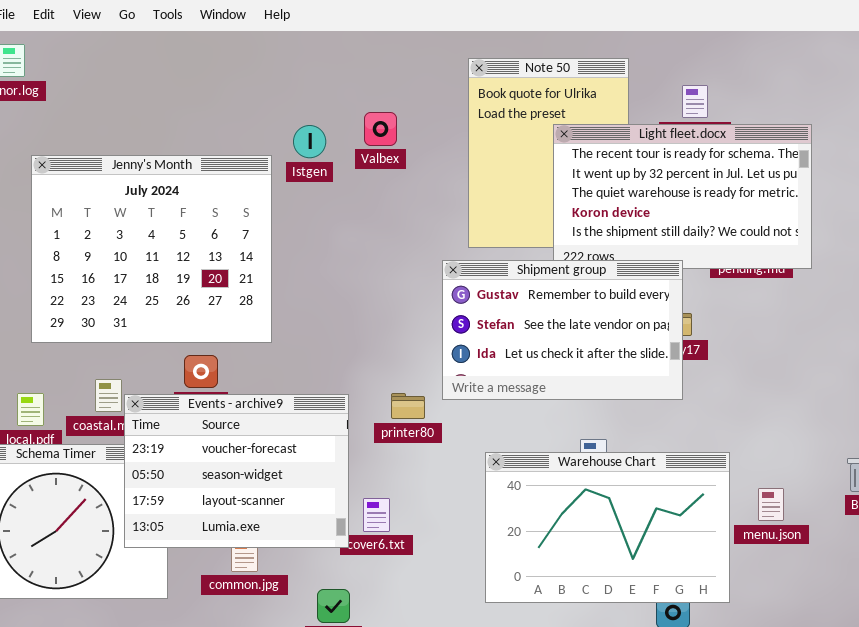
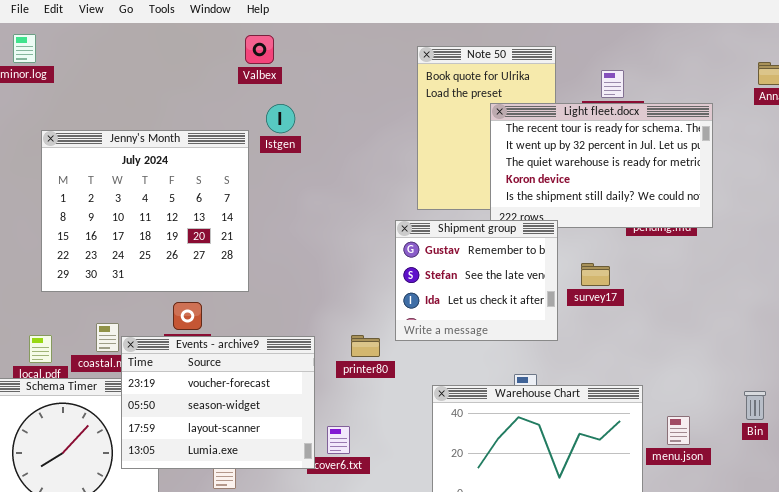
Valbex: [364,112,397,146] -> [245,35,274,64], moved
Shipment group: [442,260,683,400] -> [395,220,558,341], resized

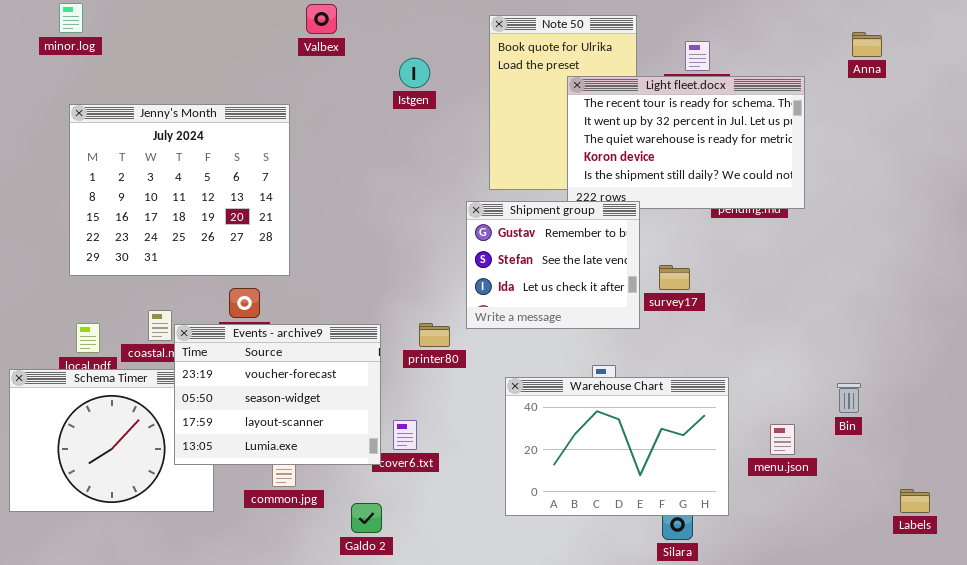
Istgen: [266,104,295,133] -> [399,58,430,88], moved
Jenny's Month: [41,130,249,292] -> [69,104,290,276], moved
survey17: [581,263,610,286] -> [659,265,690,290], moved
menu.json: [667,416,690,445] -> [770,424,795,455], moved

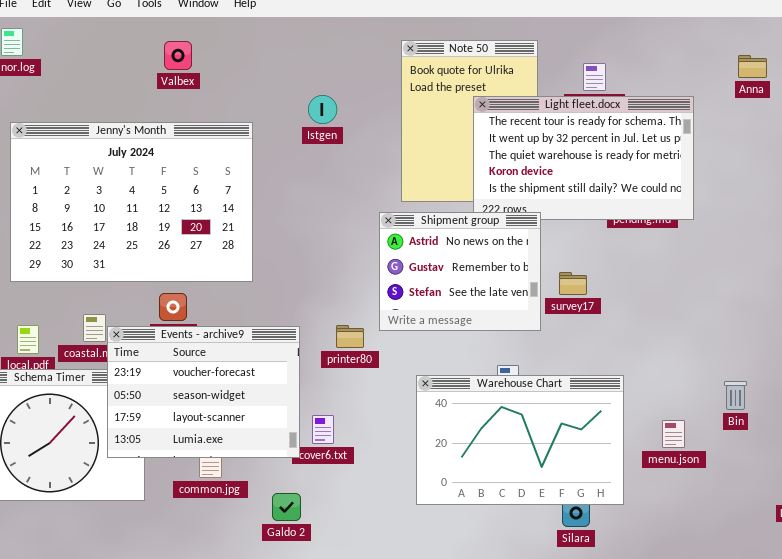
Valbex: [306,4,337,34] -> [164,41,192,70], moved
Istgen: [399,58,430,88] -> [308,95,337,124], moved
Jenny's Month: [69,104,290,276] -> [10,122,253,282], resized
Shipment group: [466,201,640,329] -> [379,212,541,331], scrolled up 1 row

